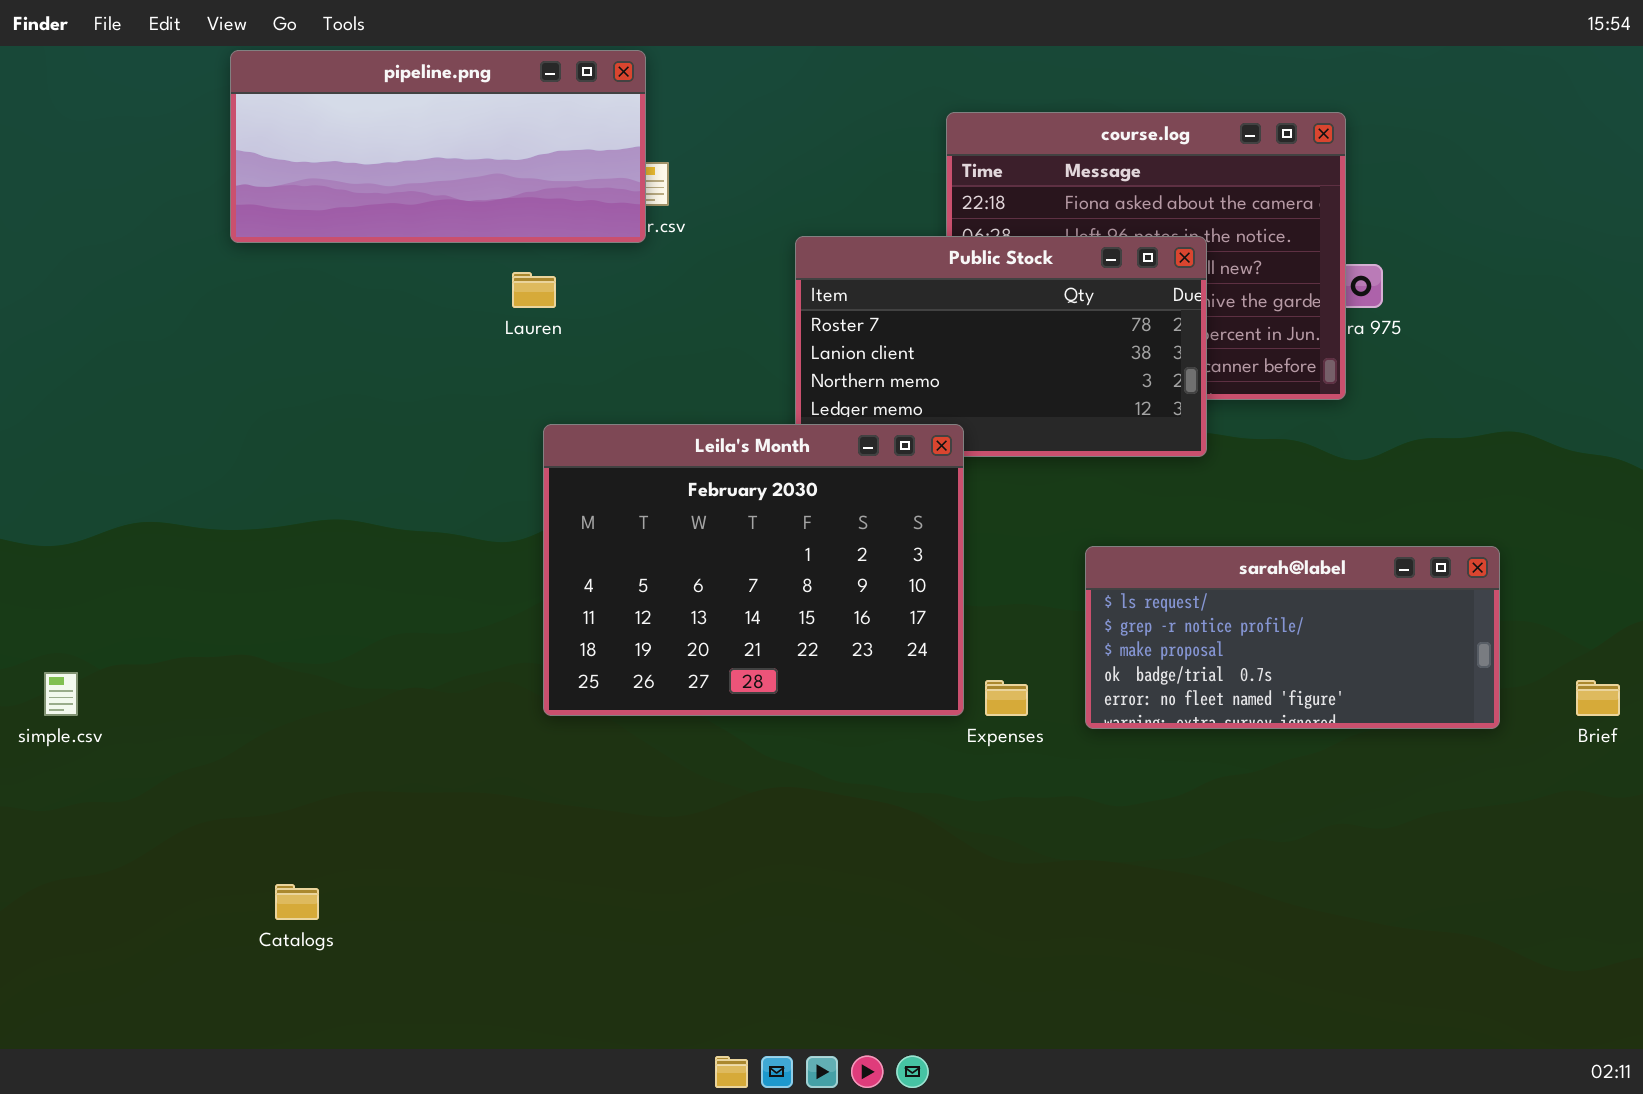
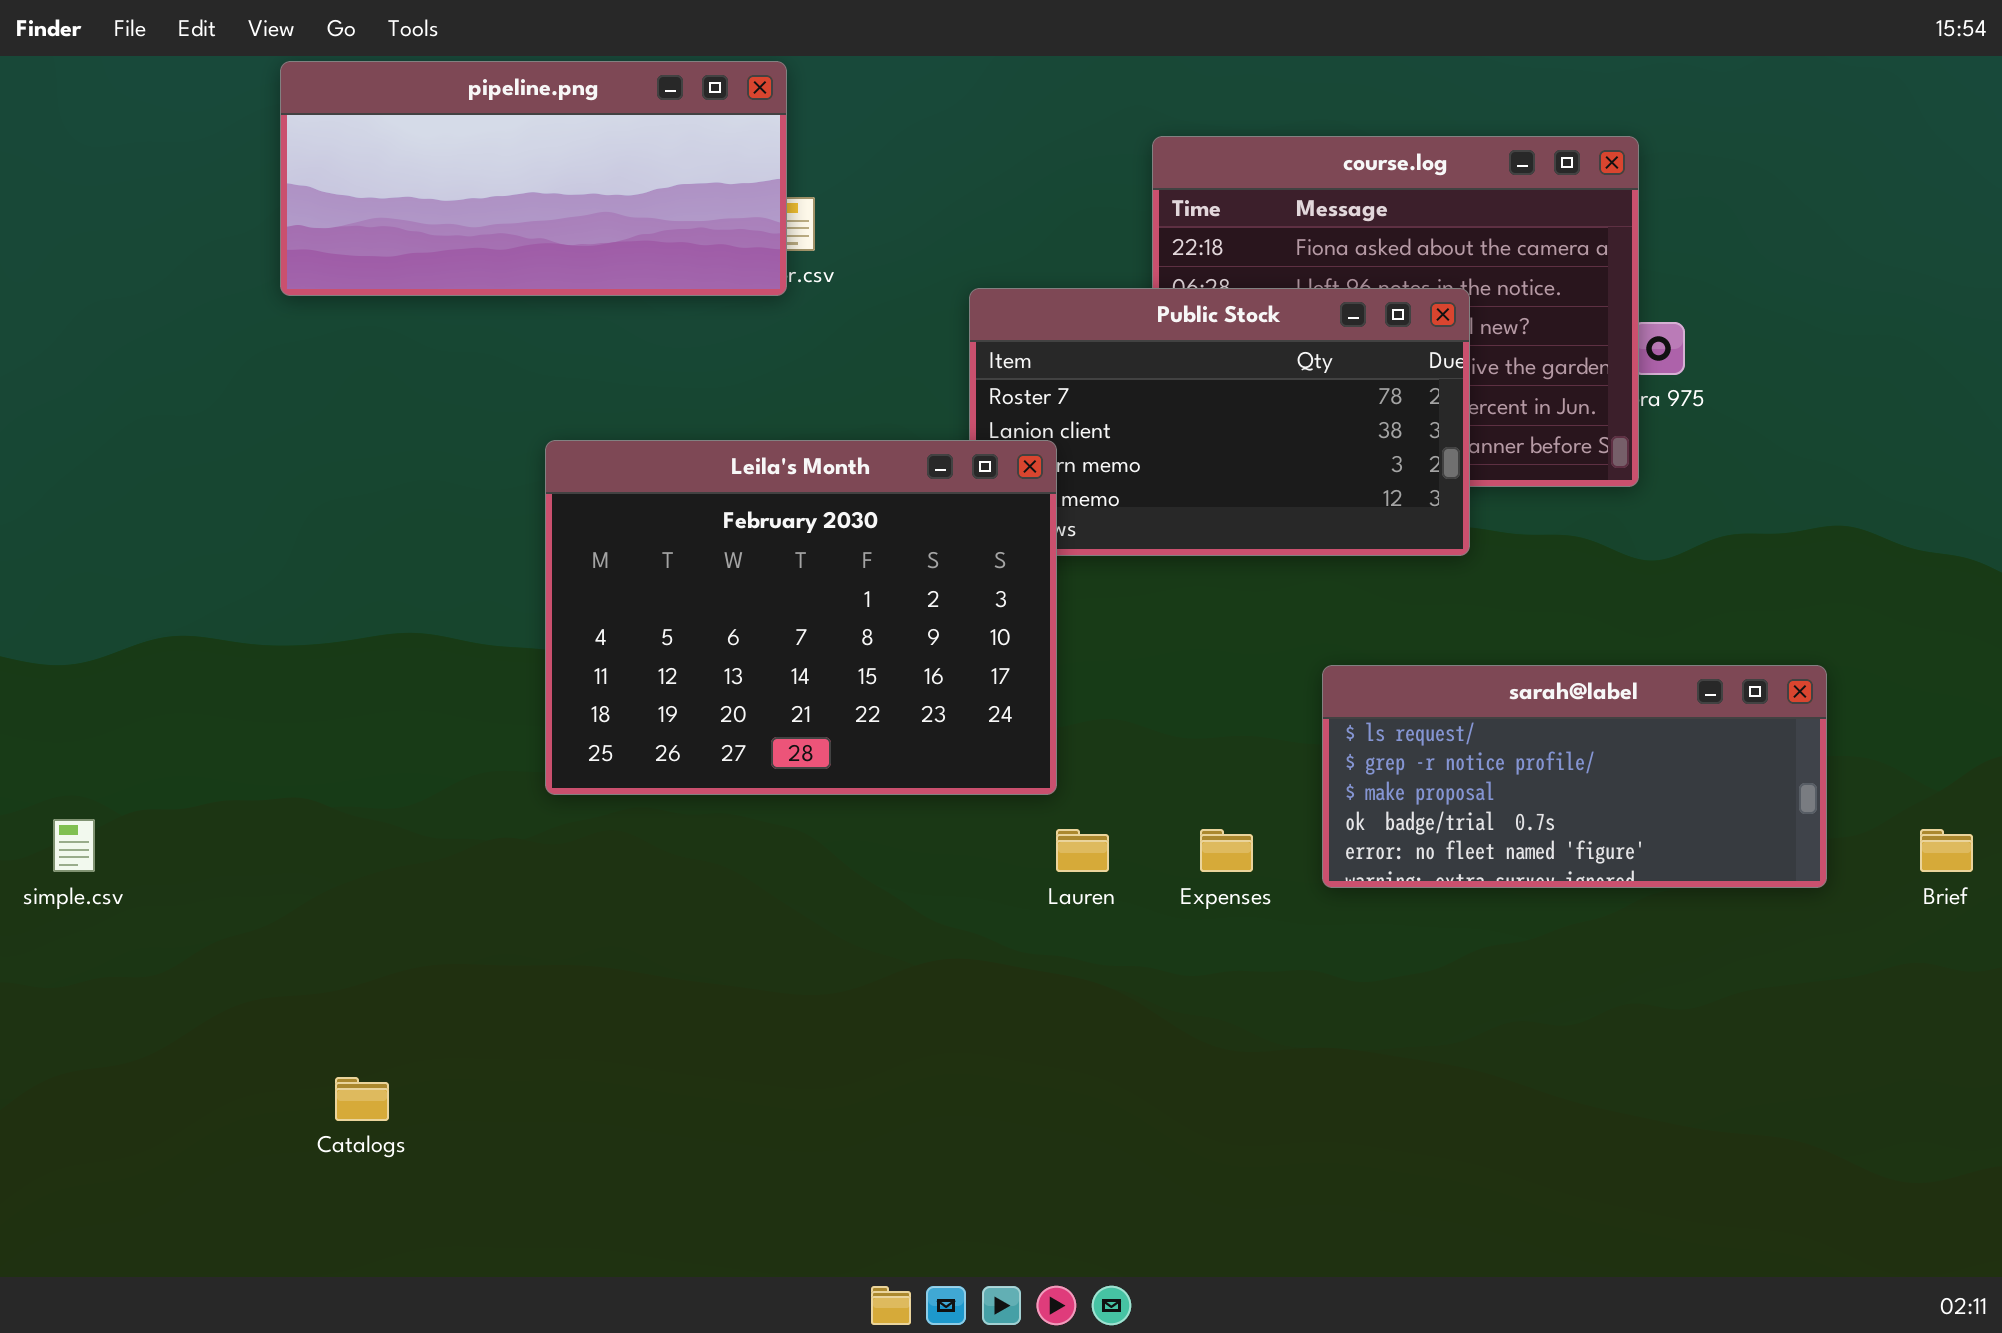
Lauren: [512,272,556,308] -> [1056,829,1109,872], moved
Leila's Month: [543,424,964,716] -> [545,440,1057,795], moved

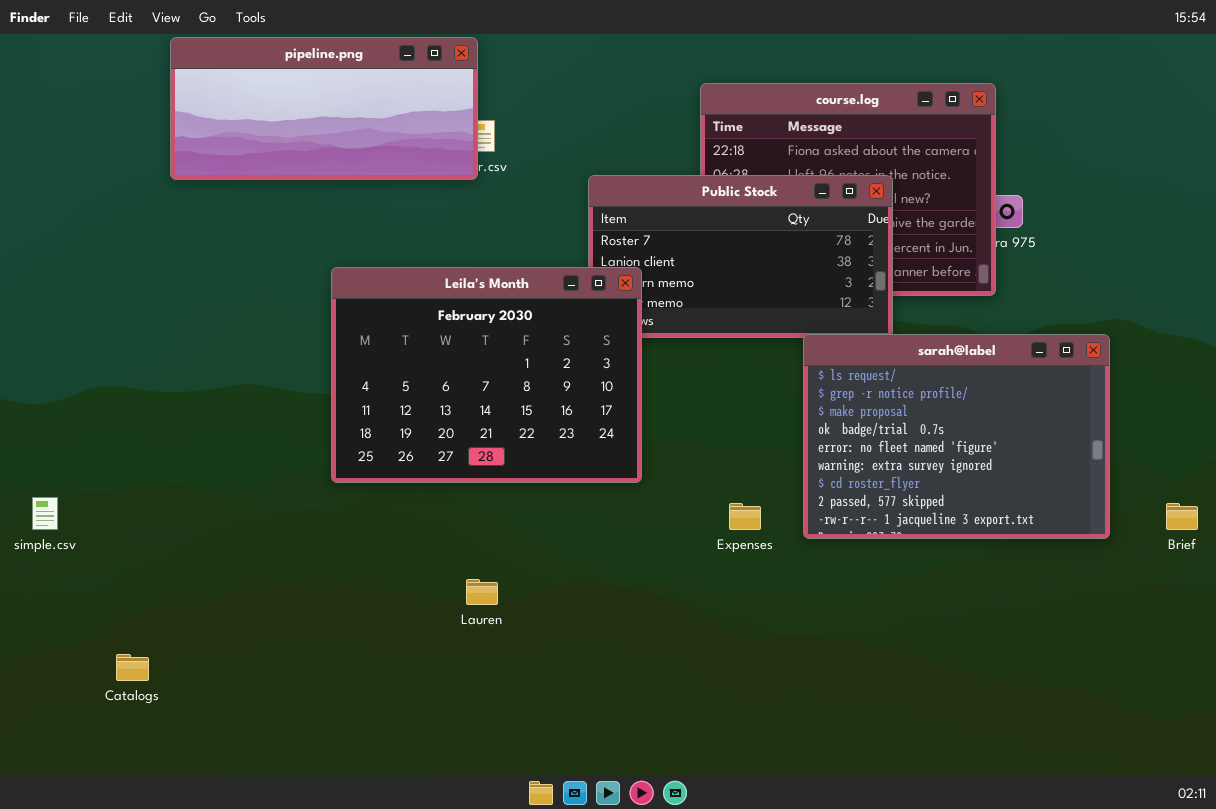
sarah@label: [1322,665,1827,888] -> [803,334,1110,539], resized
Lauren: [1056,829,1109,872] -> [466,579,498,605], moved
Catalogs: [335,1077,389,1121] -> [116,654,149,681], moved

